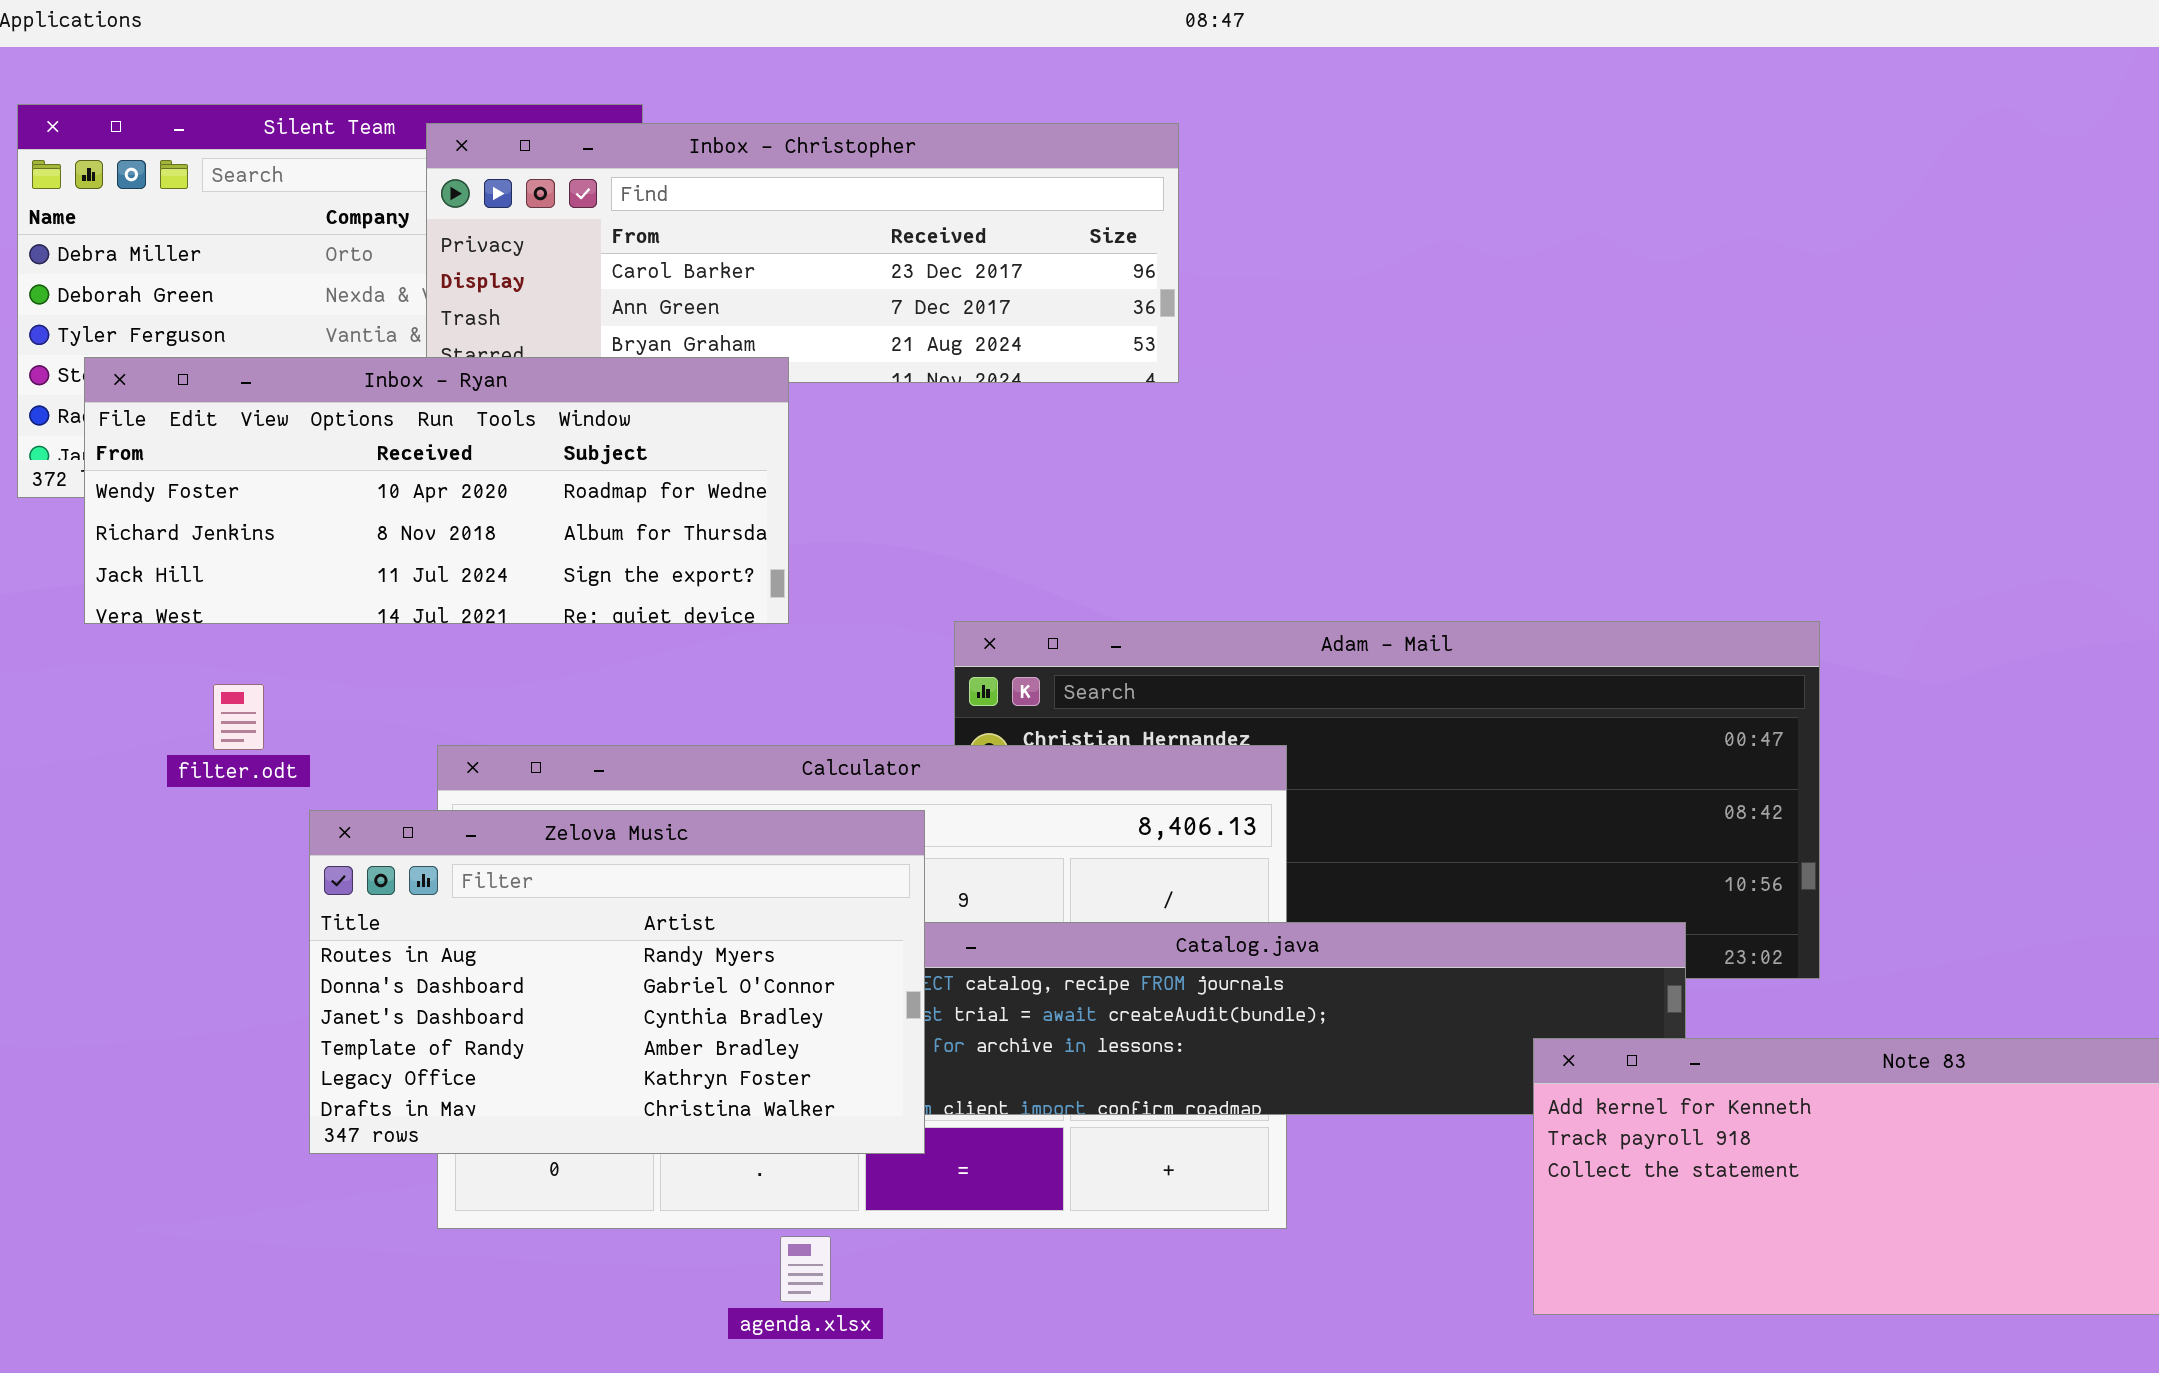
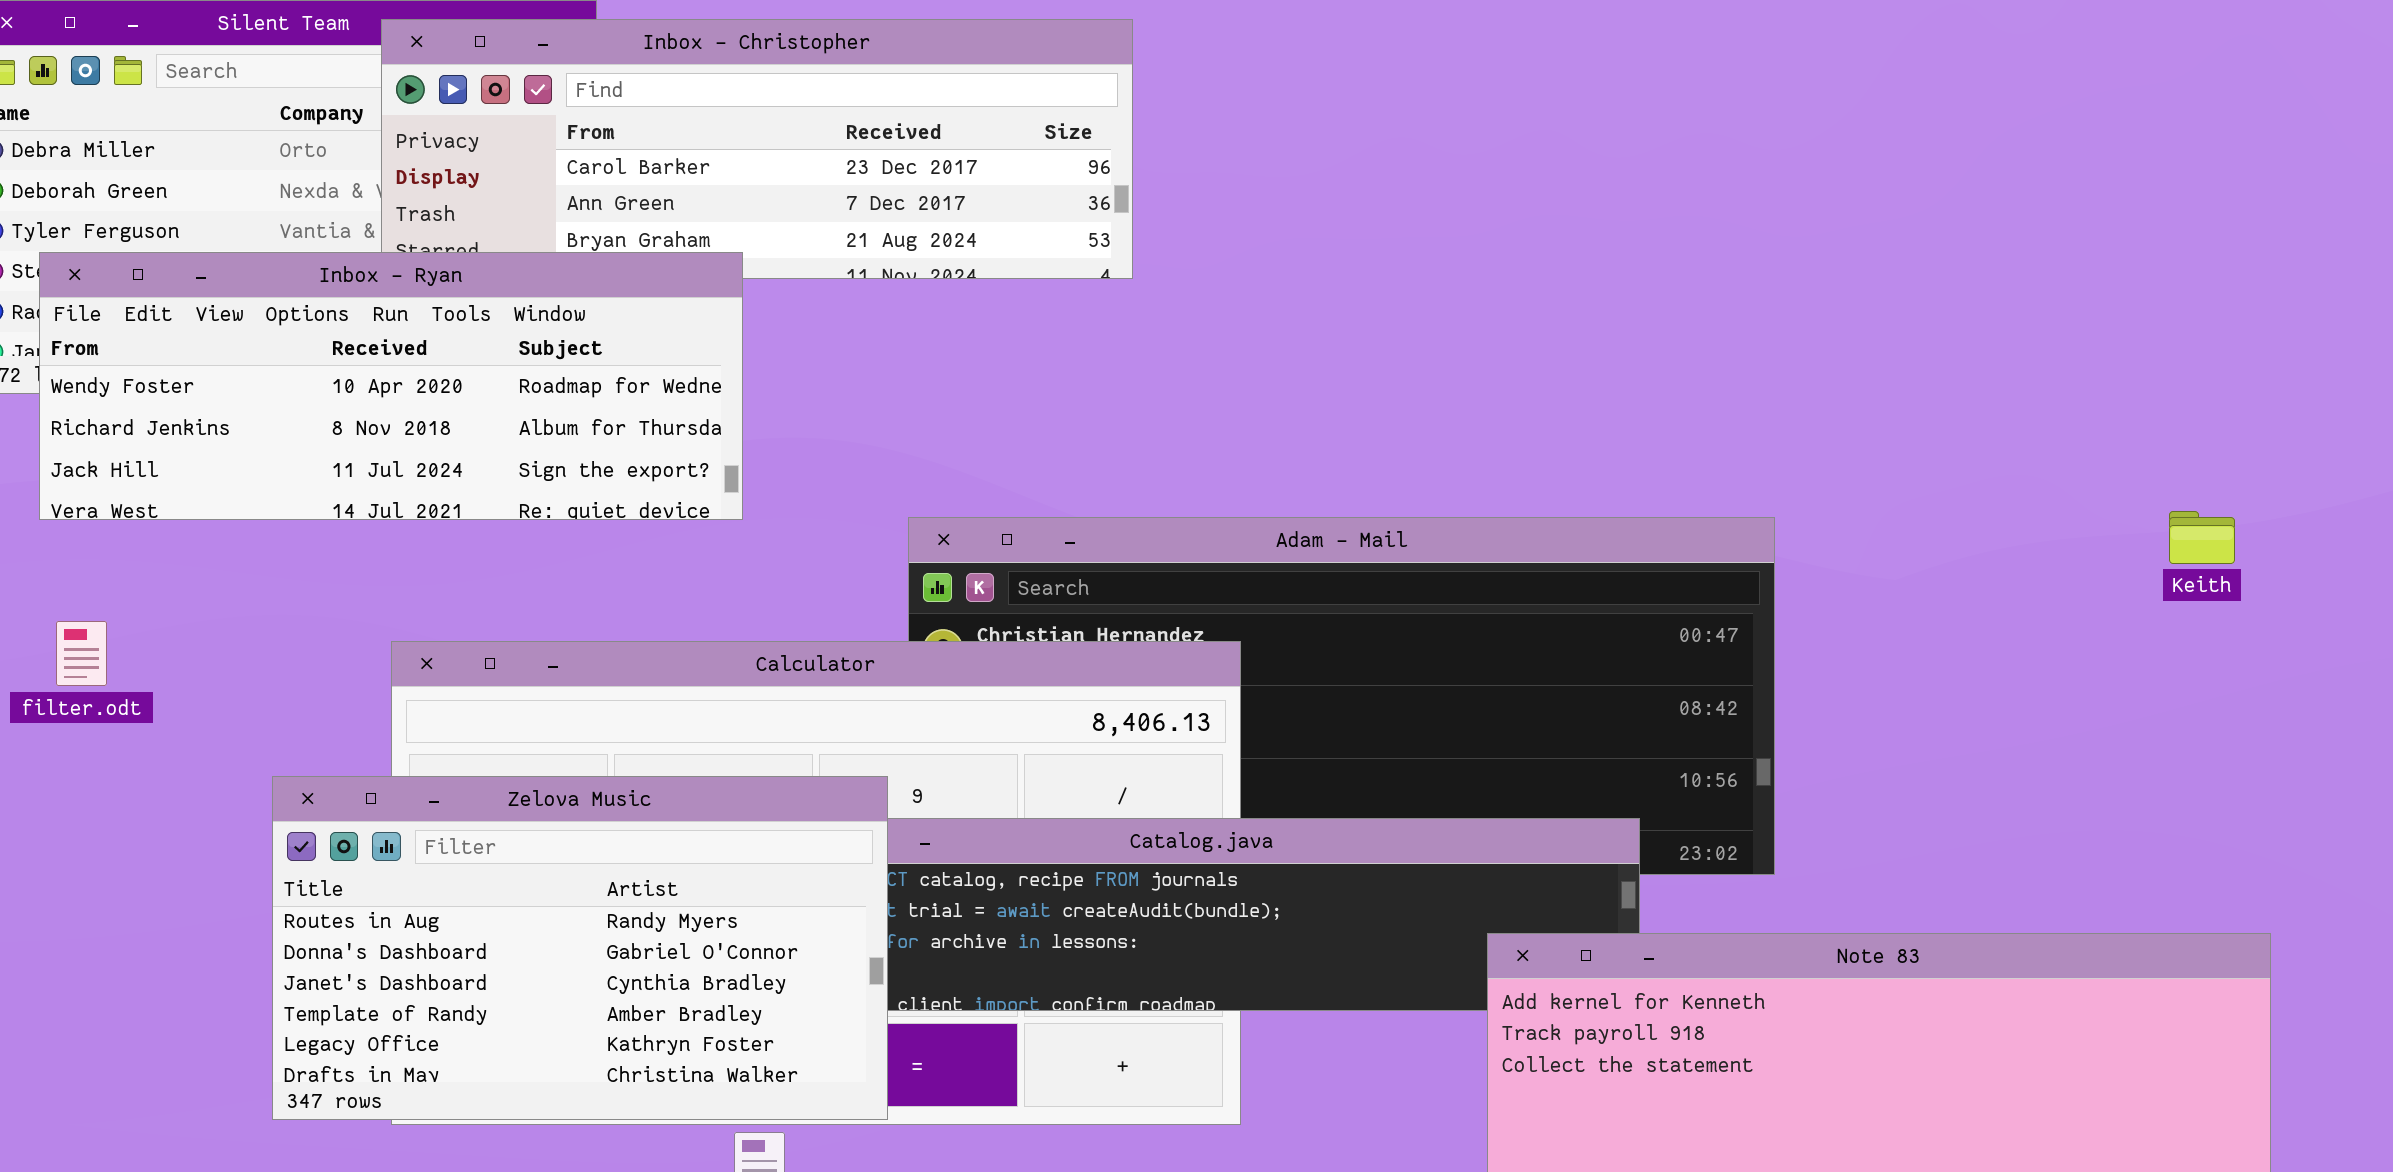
filter.odt: [213,684,264,750] -> [56,621,107,686], moved
Zelova Music: [309,810,925,1154] -> [272,776,888,1120], moved

